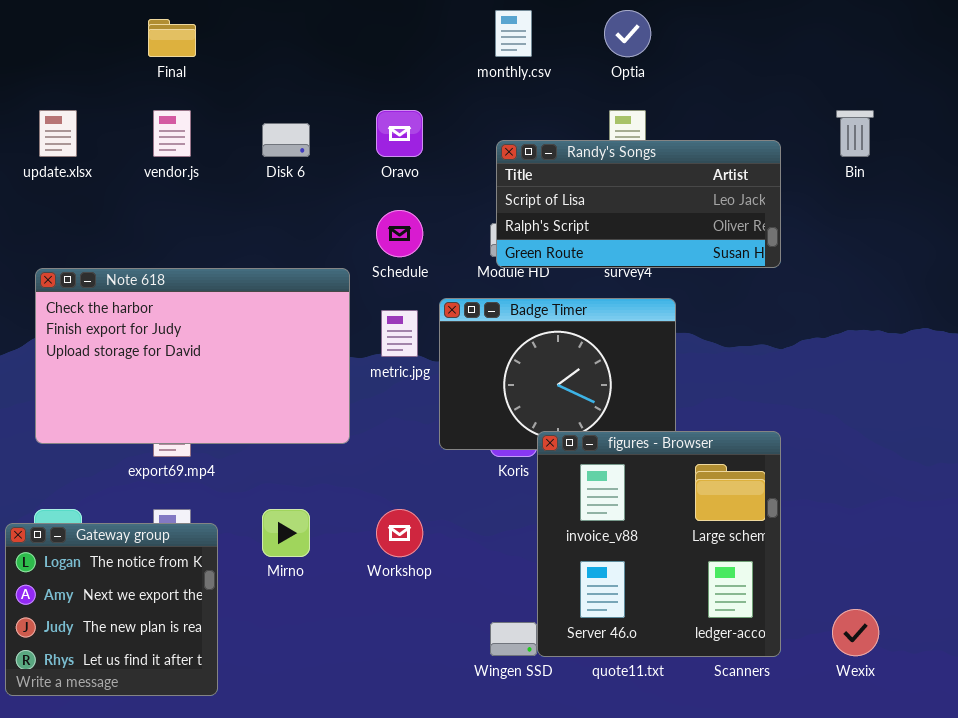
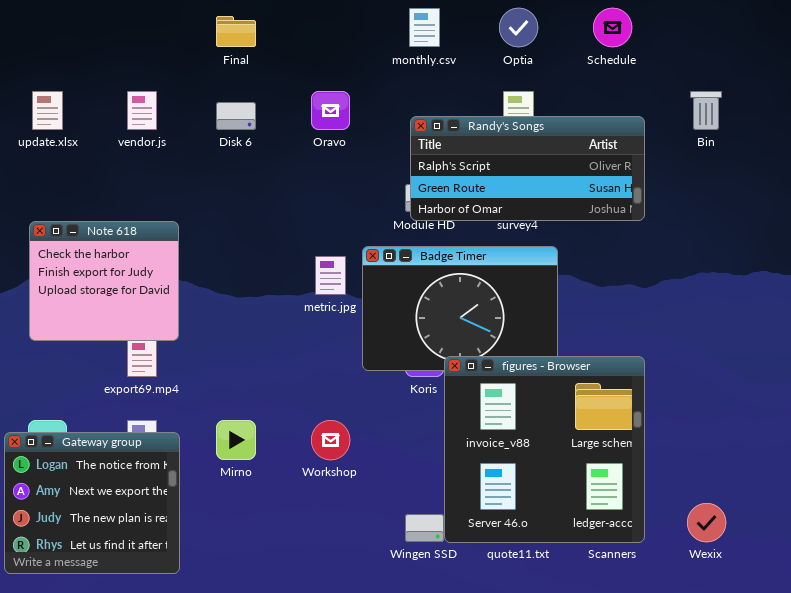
Final: [148,19,196,57] -> [216,16,256,47], moved
Randy's Songs: [496,140,781,268] -> [410,116,645,221], scrolled down 1 row
Schedule: [376,210,423,257] -> [593,8,632,47], moved
Note 618: [35,268,350,444] -> [29,221,179,341], resized

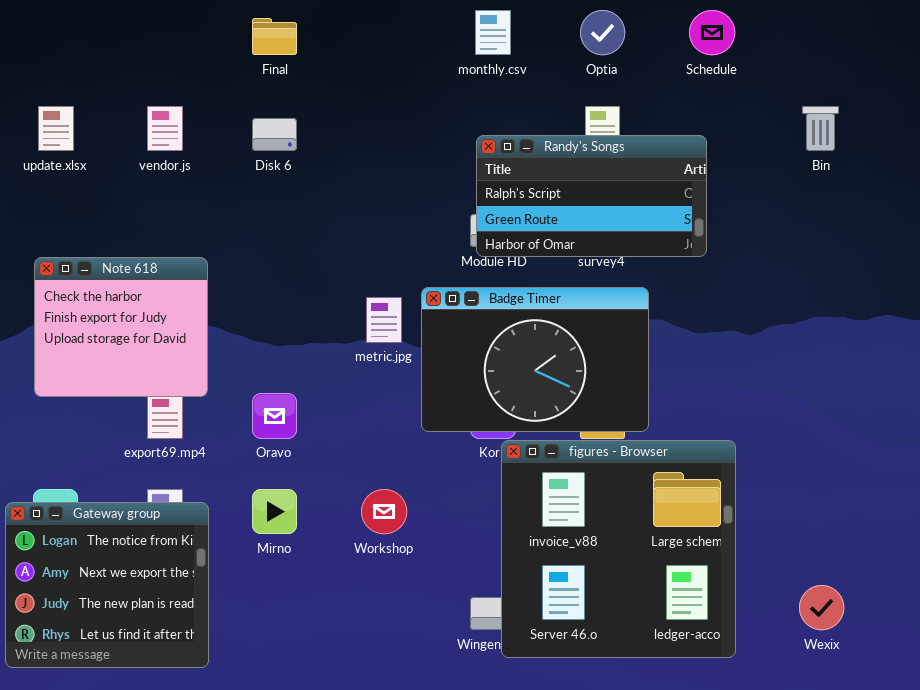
Oravo: [311,91,350,130] -> [252,393,297,439], moved
Randy's Songs: [410,116,645,221] -> [476,135,707,257], resized
figures - Browser: [444,356,645,543] -> [501,440,736,658], moved

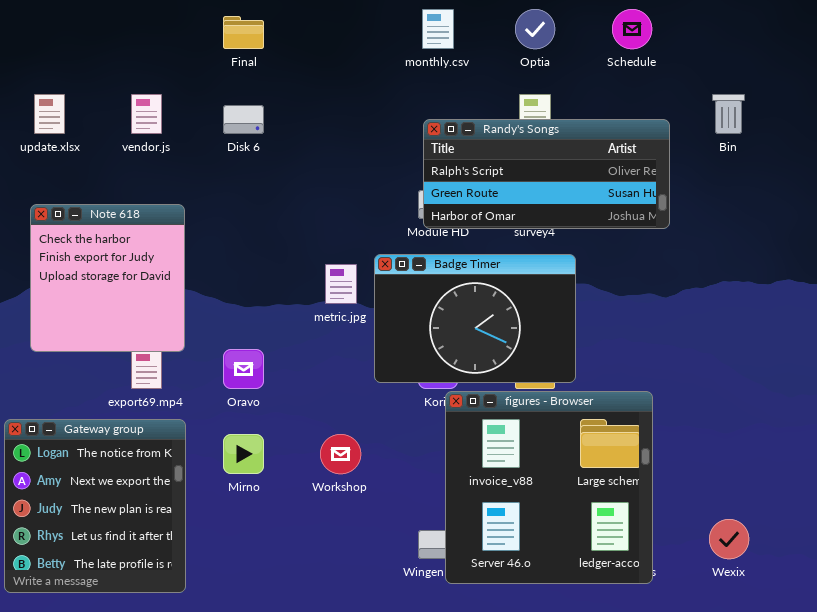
Randy's Songs: [476,135,707,257] -> [423,119,670,229], resized
Note 618: [34,257,208,397] -> [30,204,185,352], resized
Gateway group: [5,502,209,668] -> [4,419,186,593], resized

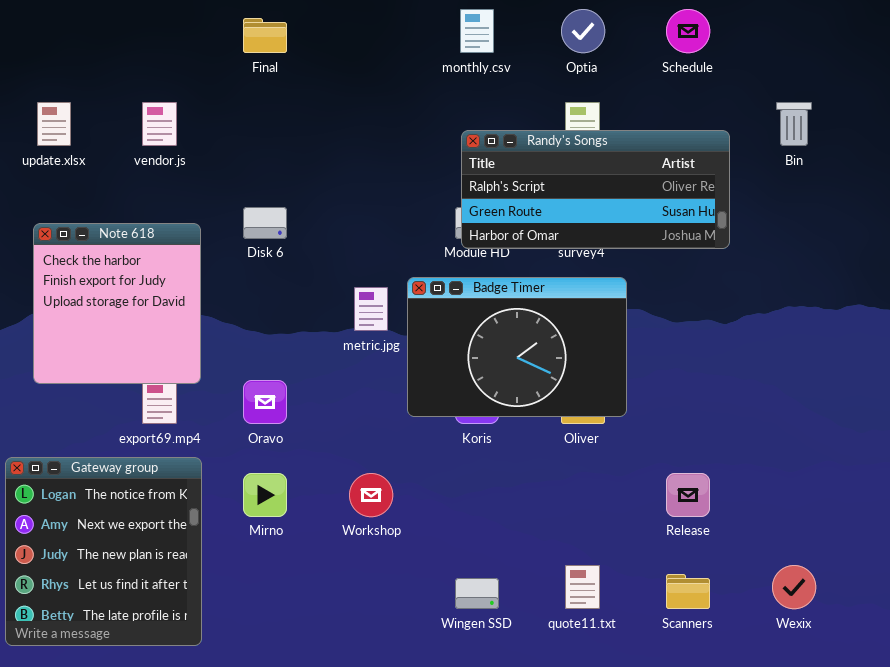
Disk 6: [223,105,264,134] -> [243,207,287,239], moved
figures - Browser: [445,391,653,584] -> none, closed

